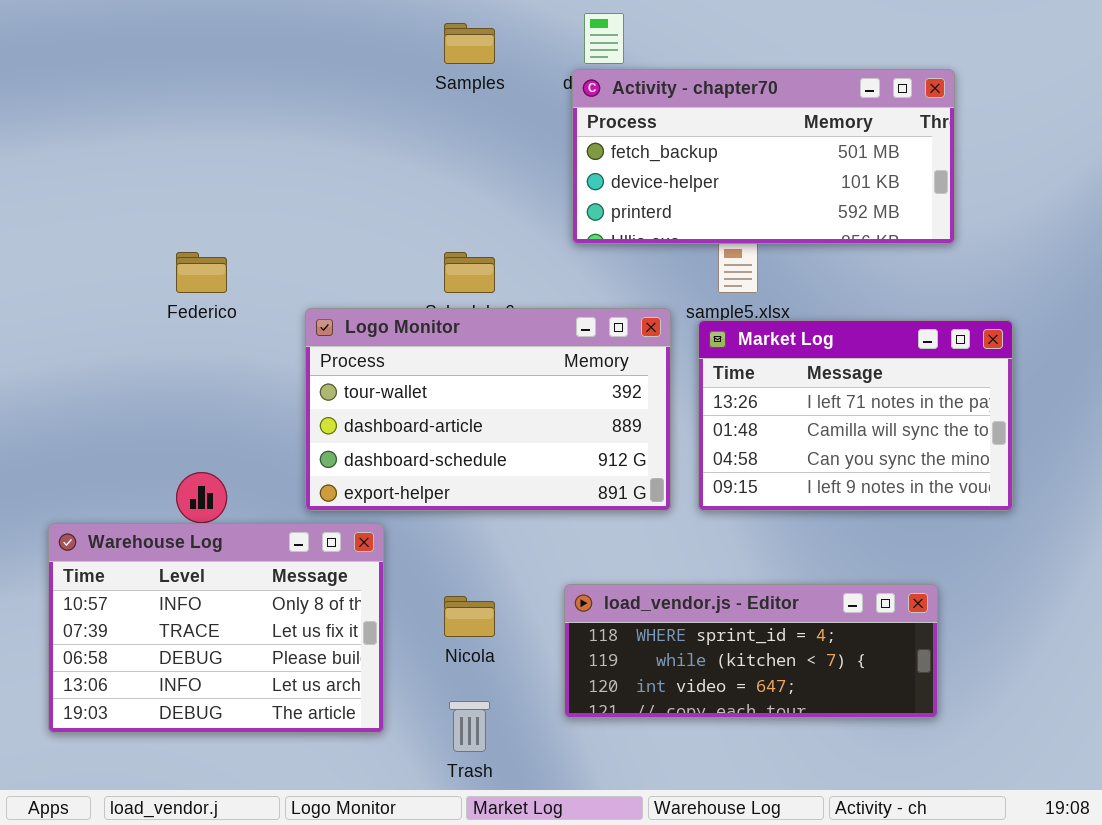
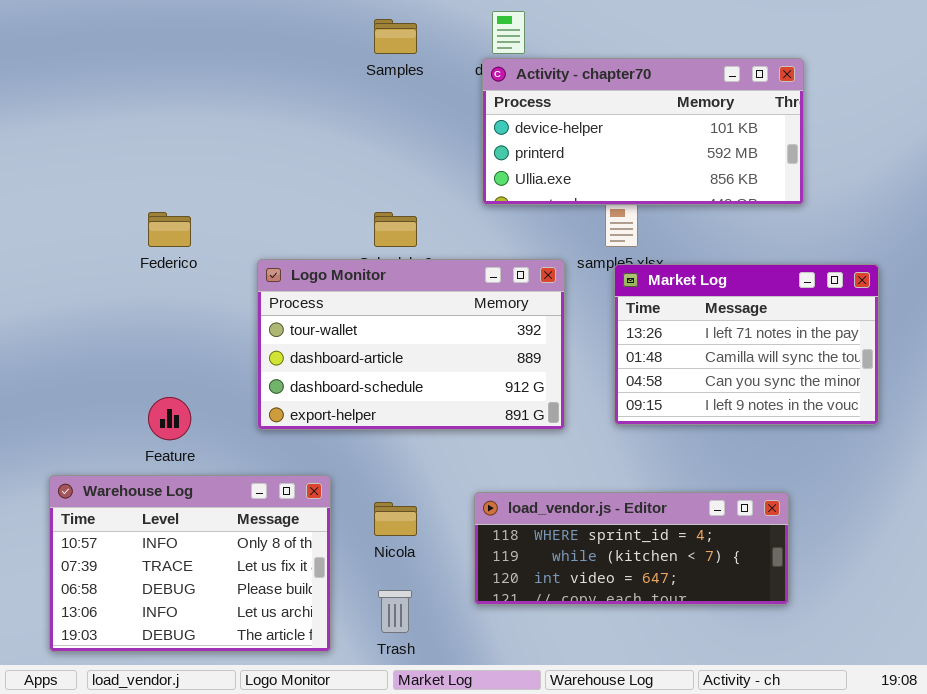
Activity - chapter70: [572,69,955,244] -> [482,58,804,205], scrolled down 1 row
Market Log: [698,320,1013,511] -> [614,264,879,425], moved
Warehouse Log: [48,523,384,733] -> [49,475,331,652], moved

